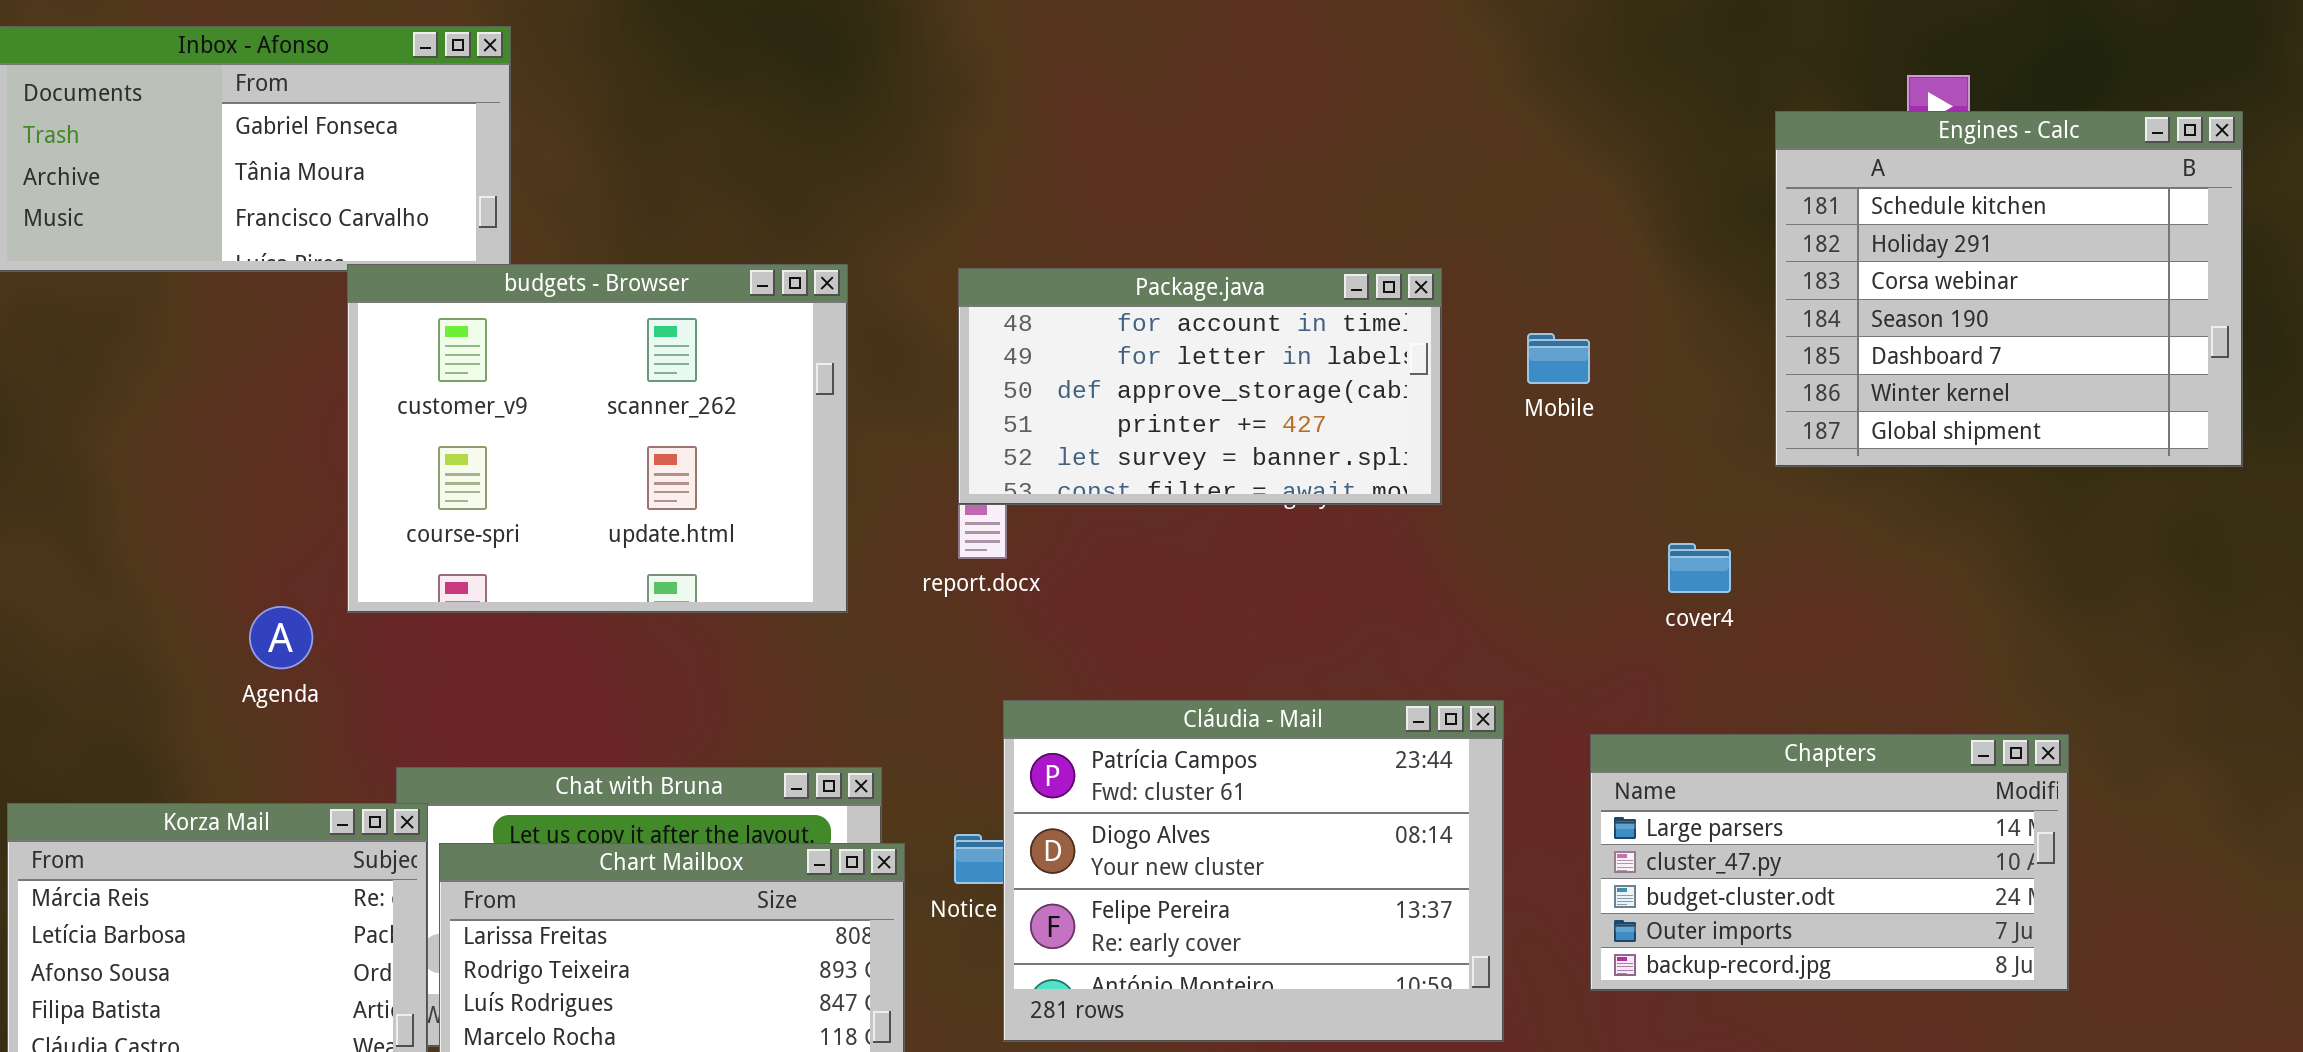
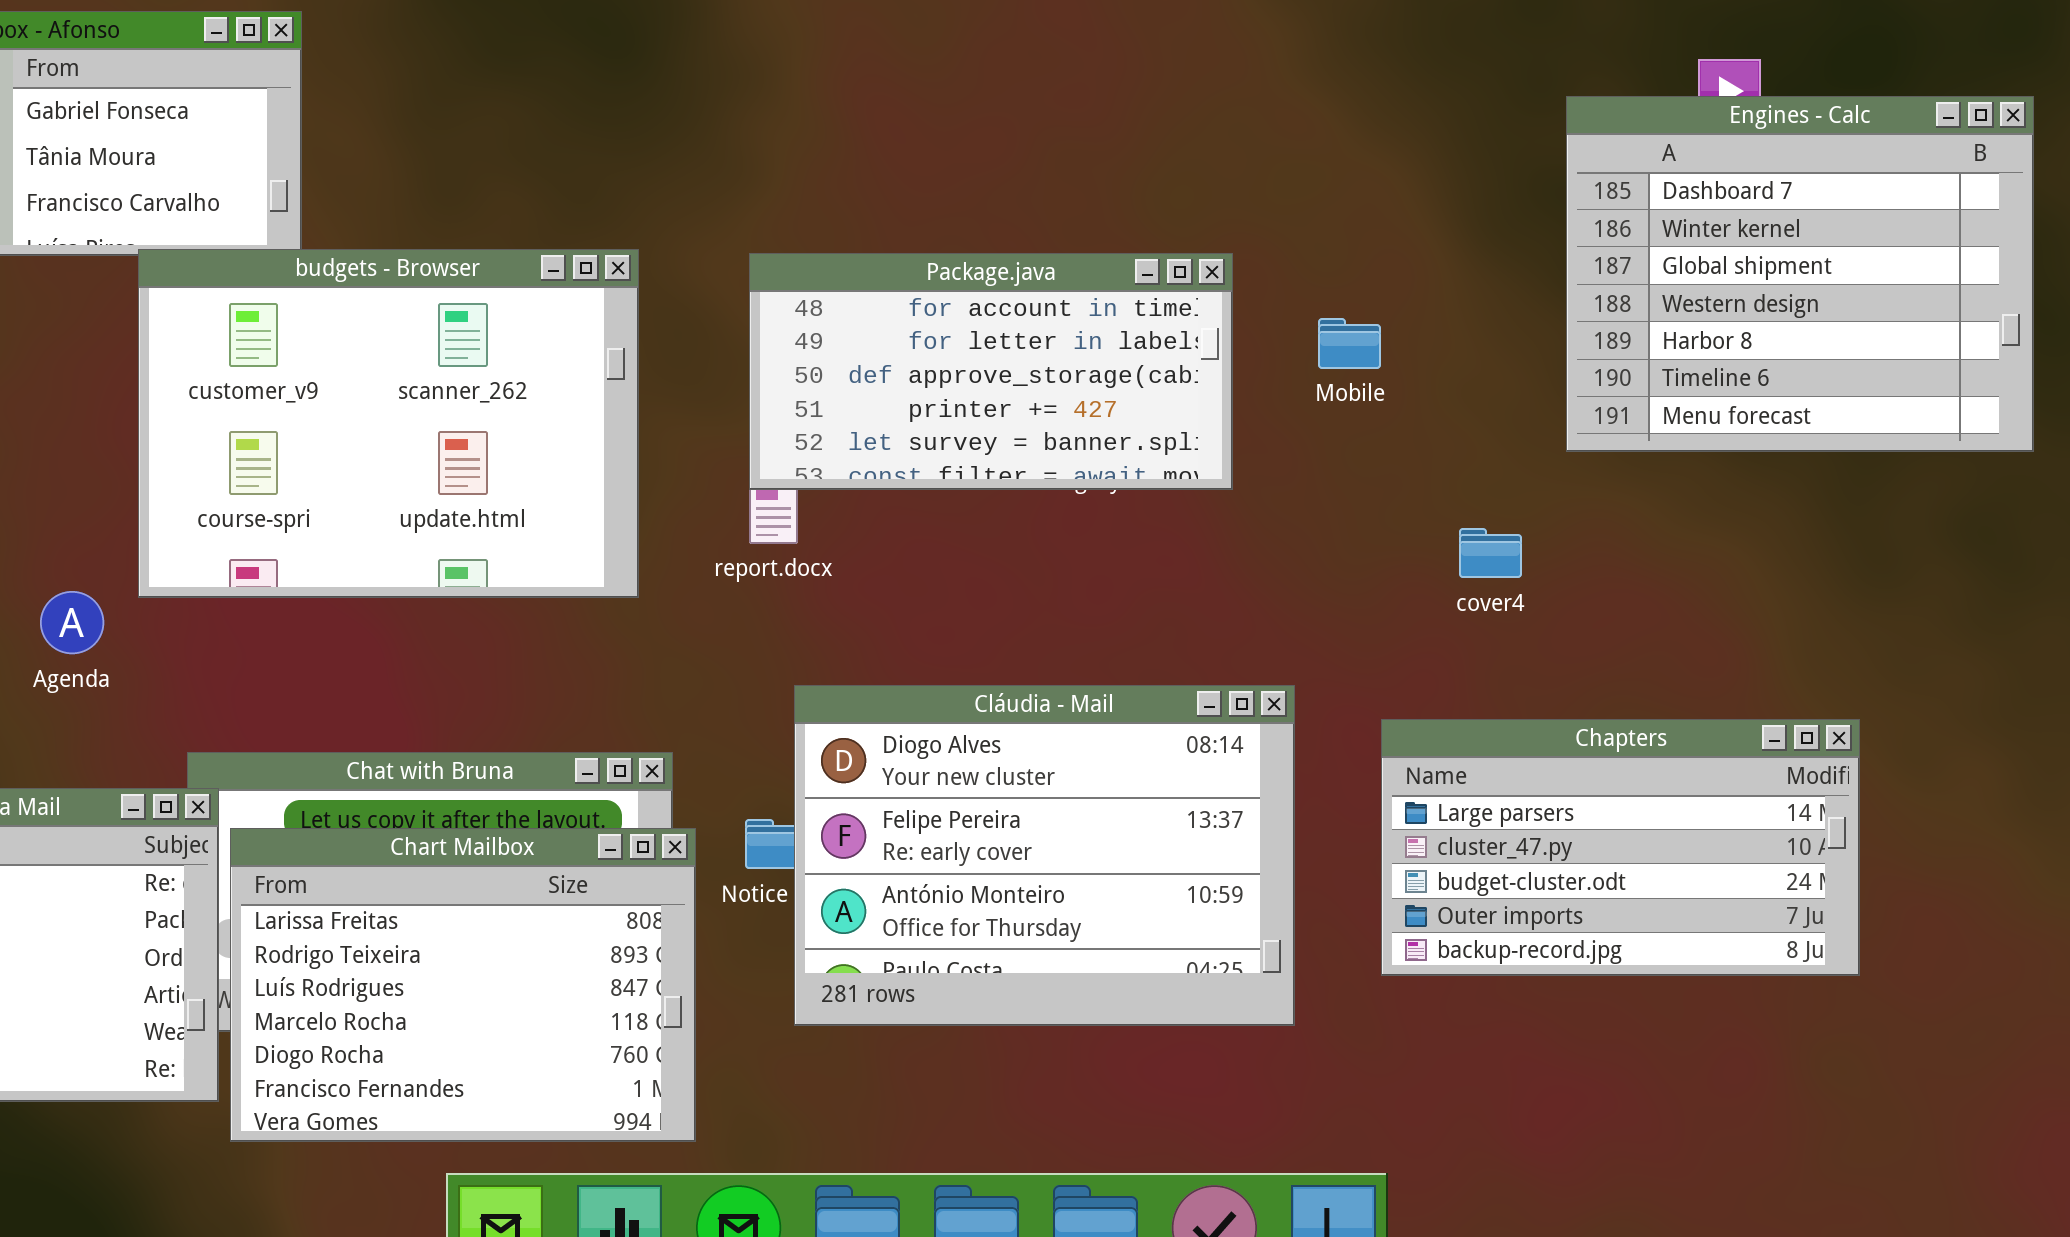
Engines - Calc: [1775,111,2243,467] -> [1566,96,2034,452], scrolled down 4 rows
Cláudia - Mail: [1003,700,1504,1042] -> [794,685,1295,1026], scrolled down 1 row

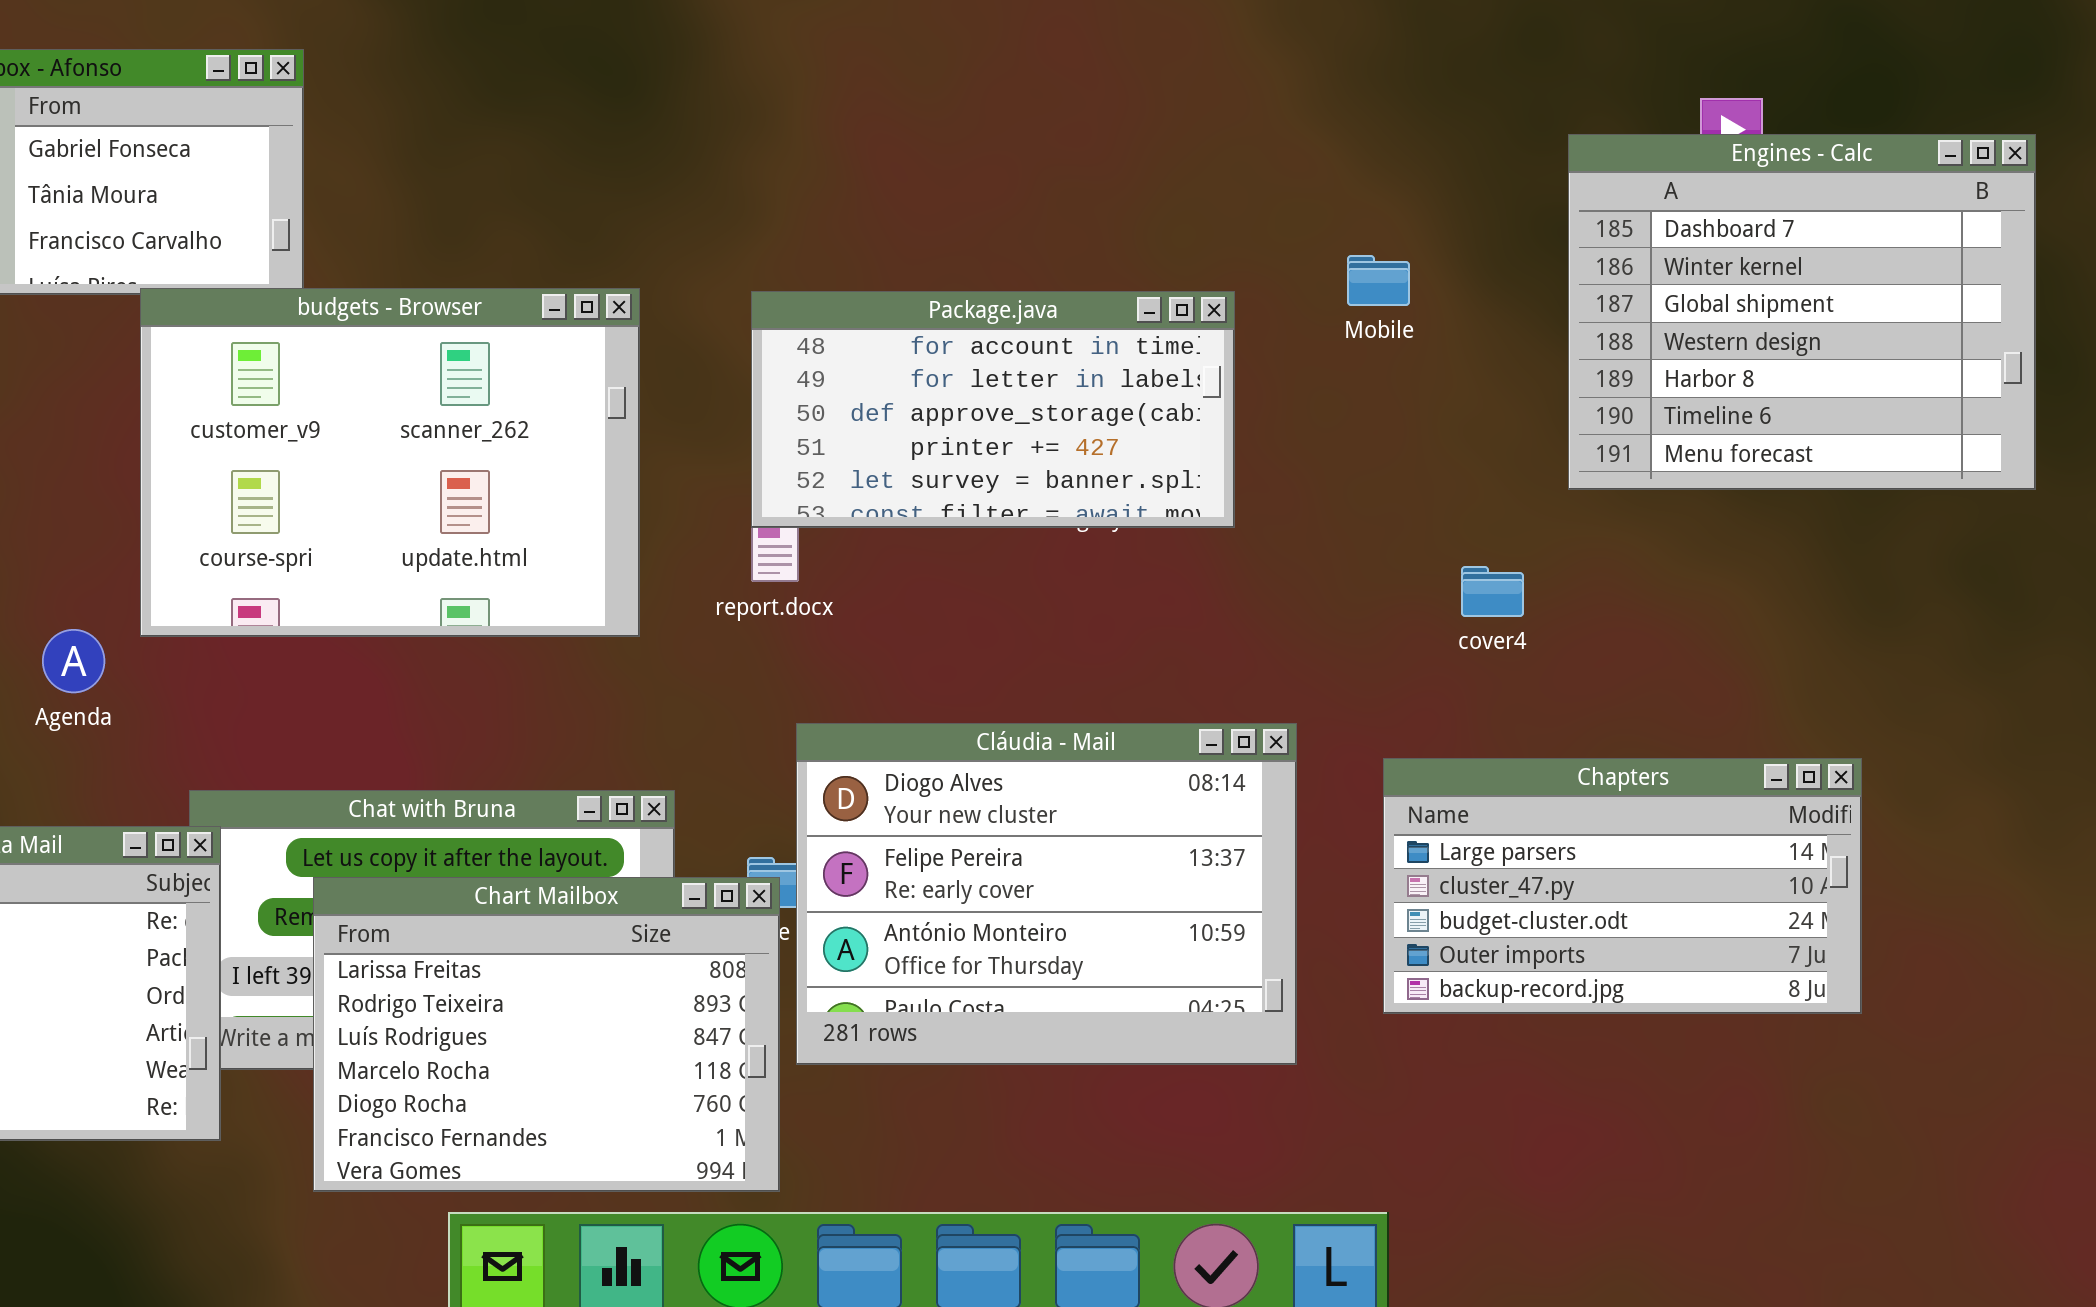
Mobile: [1318,318,1381,369] -> [1347,255,1410,306], moved
Chart Mailbox: [230,828,696,1142] -> [313,877,780,1192], moved

